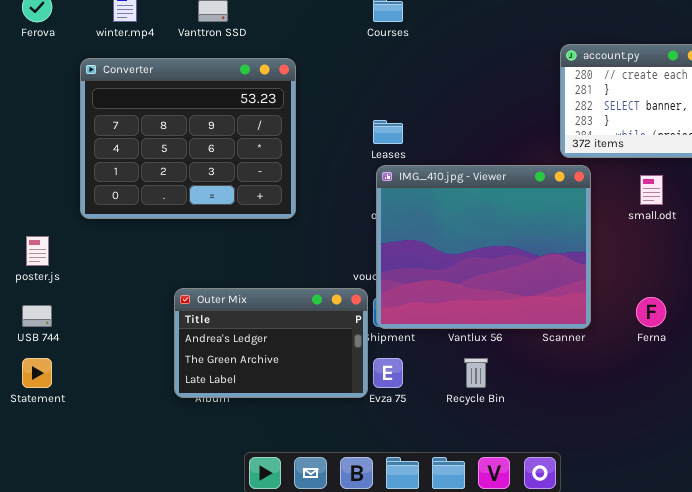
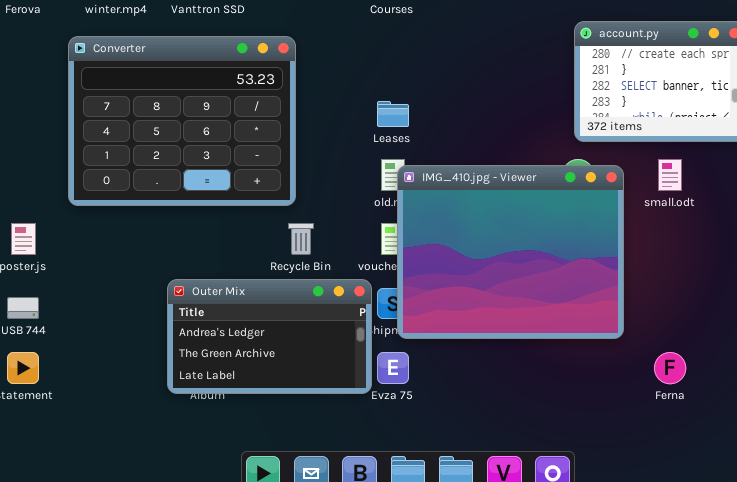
IMG_410.jpg - Viewer: [376,165,591,329] -> [397,165,624,339], moved
Ferna: [636,297,666,327] -> [654,352,686,384], moved
Recycle Bin: [464,358,488,388] -> [288,223,314,255], moved

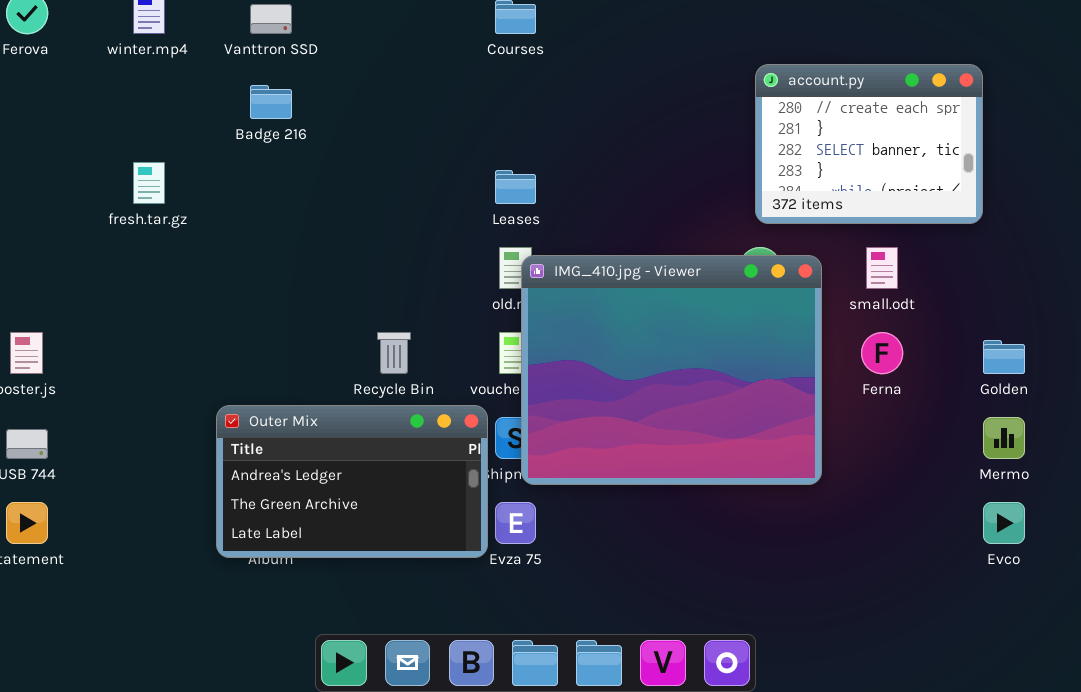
Converter: [68,36,296,206] -> none, closed
Ferna: [654,352,686,384] -> [861,332,903,374], moved

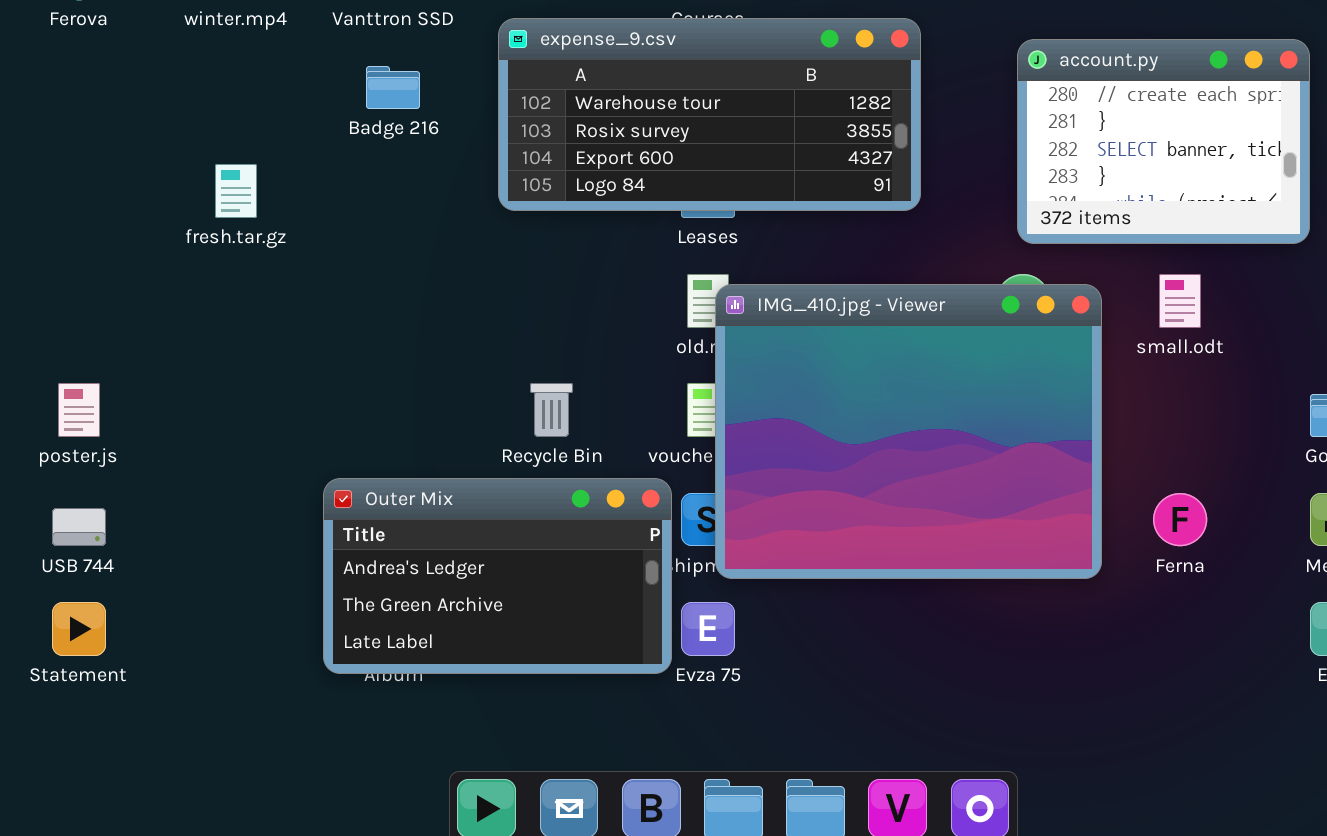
expense_9.csv: none -> [498,18,921,211], opened
Ferna: [861,332,903,374] -> [1153,493,1207,546], moved

